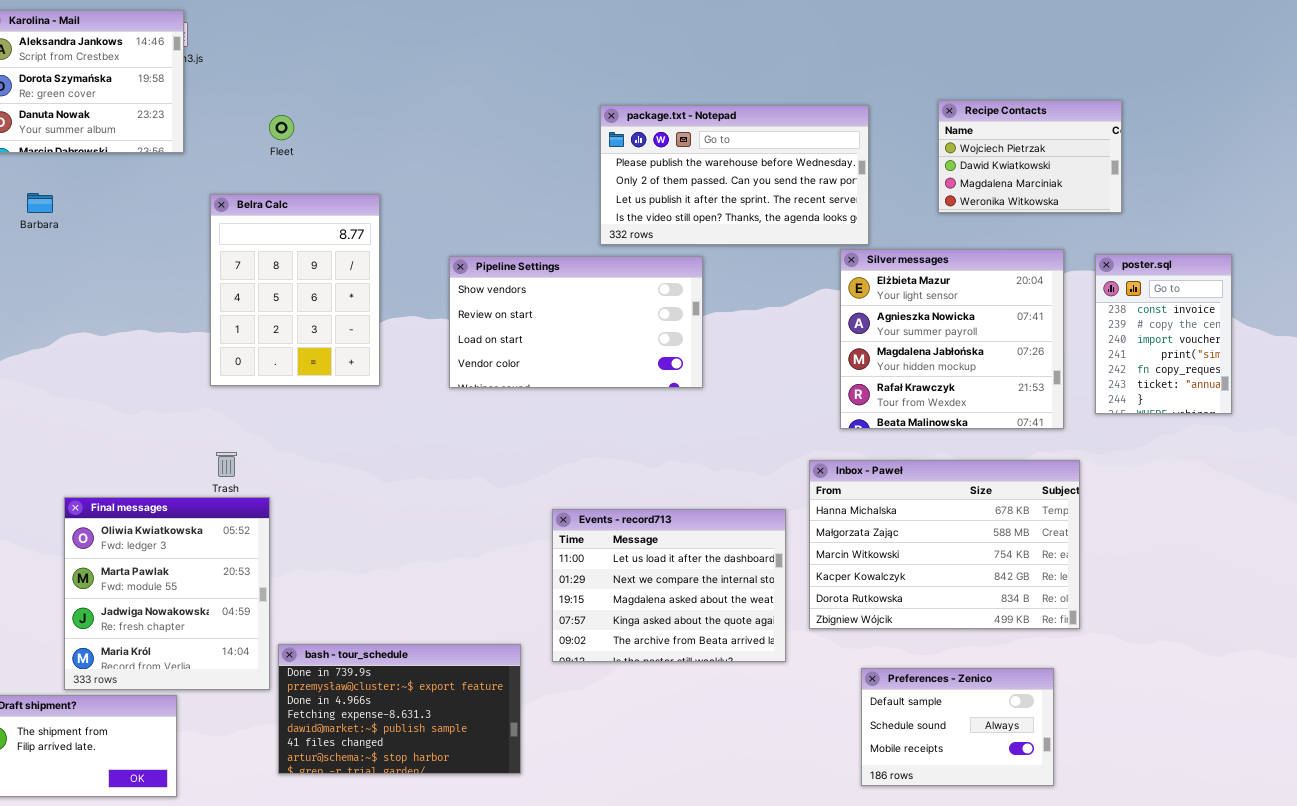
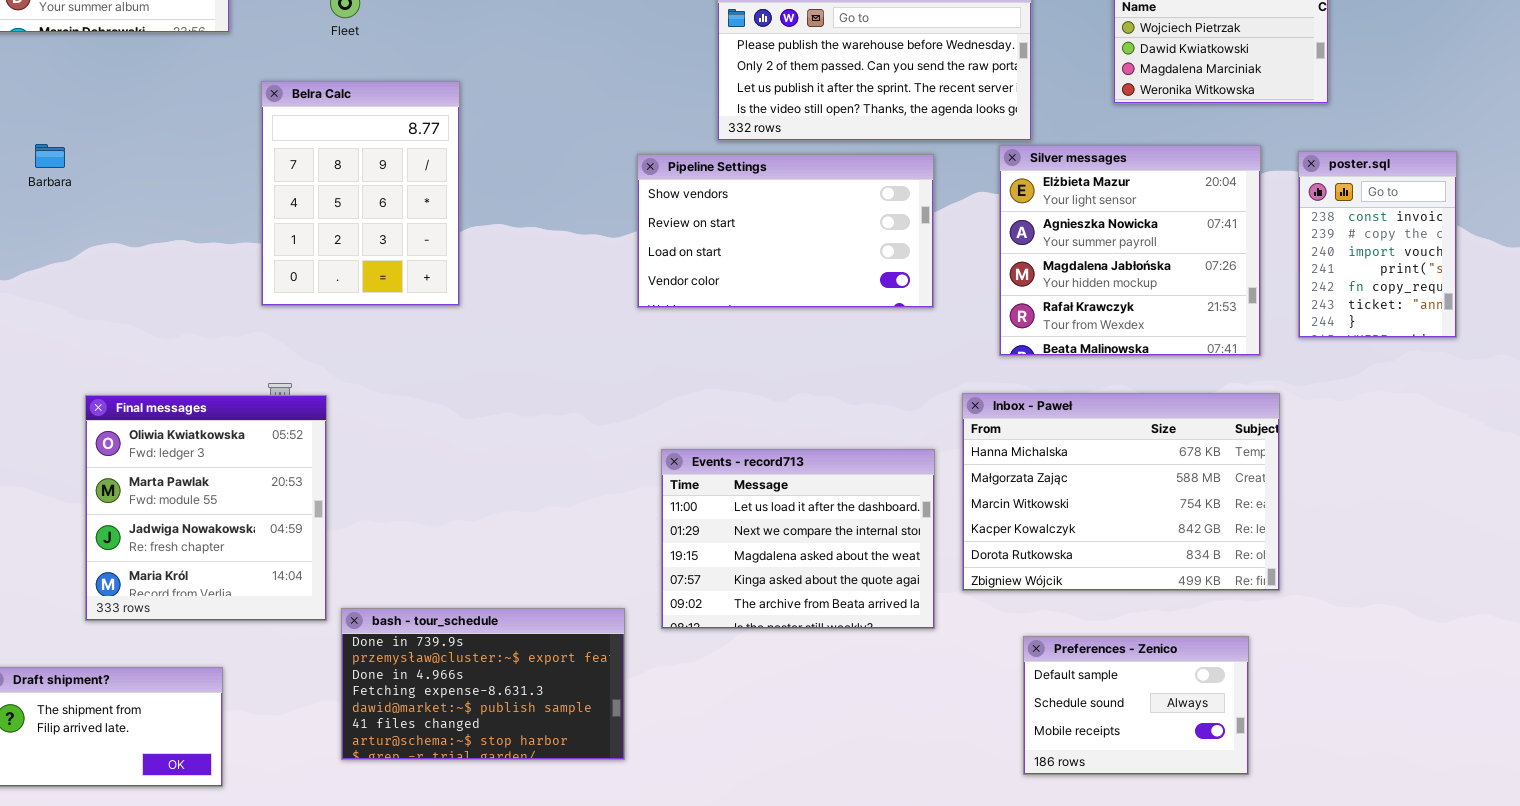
Barbara: [27,193,53,213] -> [35,144,65,168], moved
Pipeline Settings: [449,256,703,388] -> [637,154,934,308], moved
Final messages: [64,497,270,690] -> [85,395,327,621], moved

